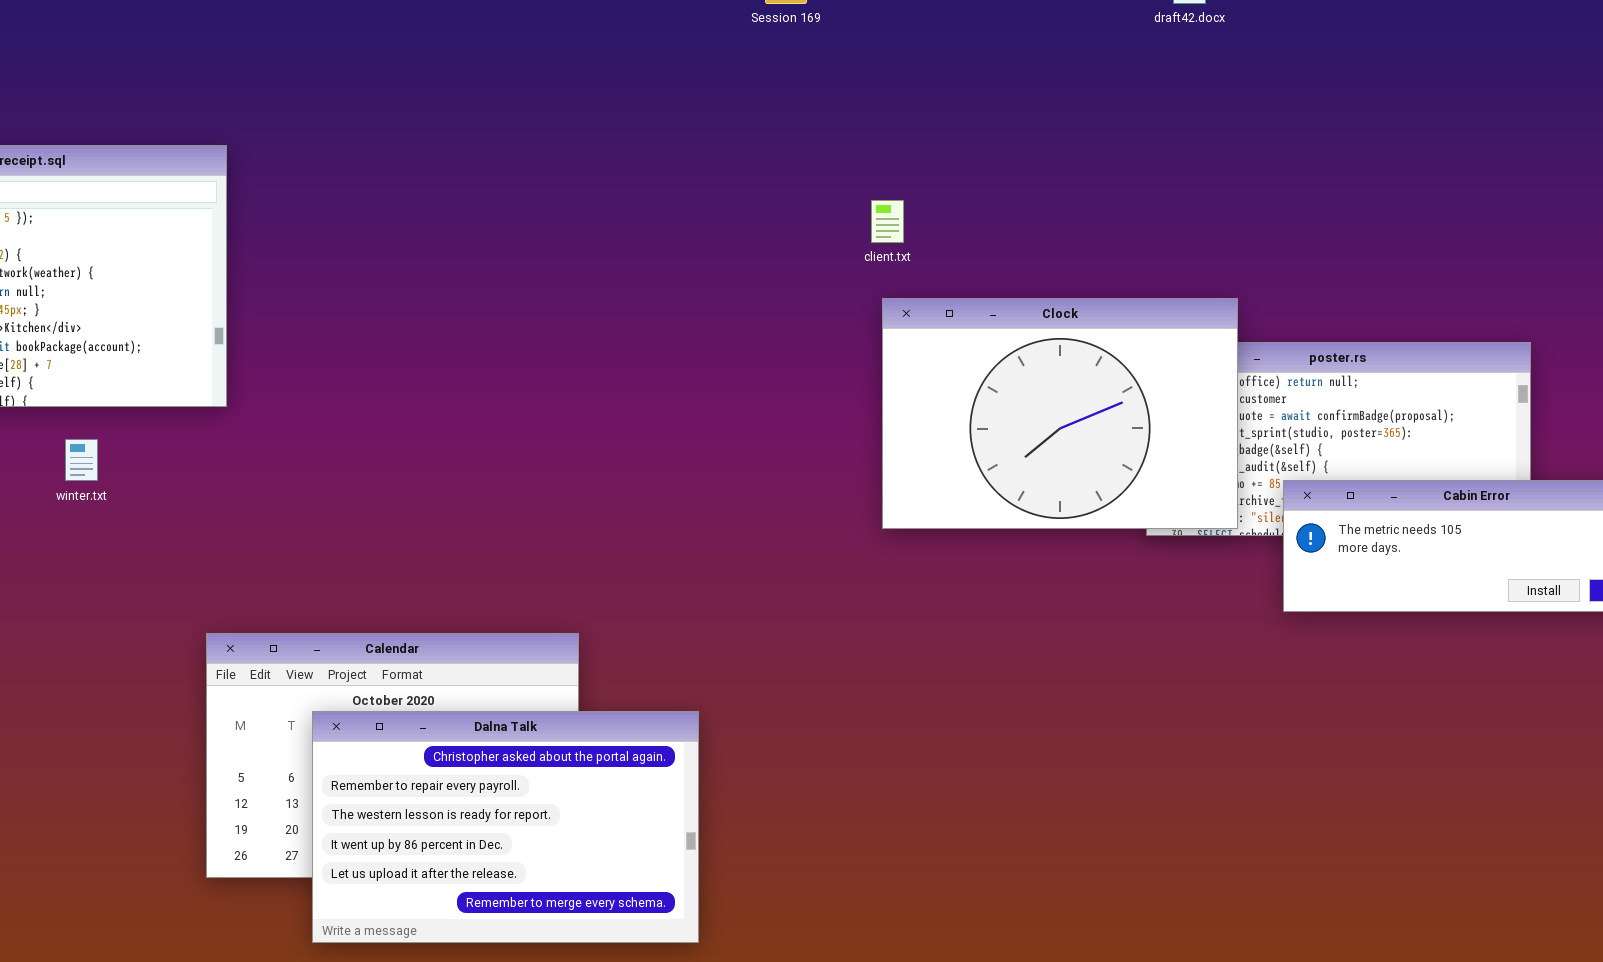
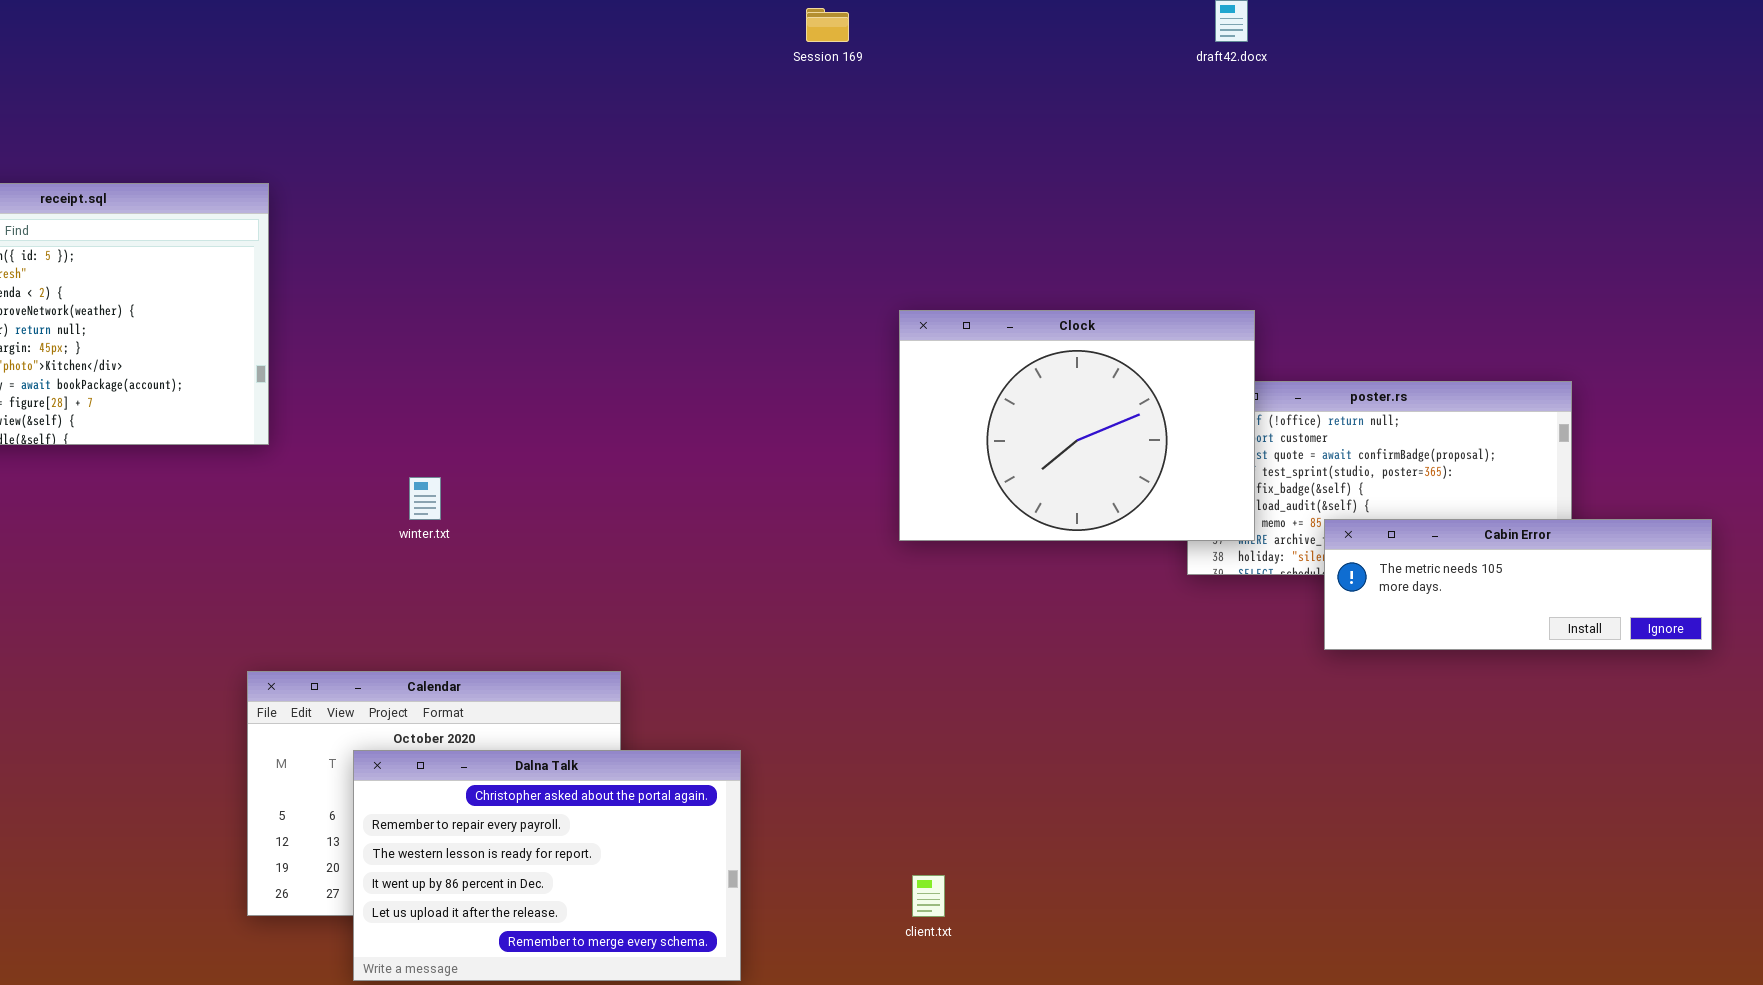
client.txt: [871,200,904,243] -> [912,875,945,917], moved
Clock: [882,298,1238,529] -> [899,310,1255,541], moved
winter.txt: [65,439,98,481] -> [409,477,441,520], moved

